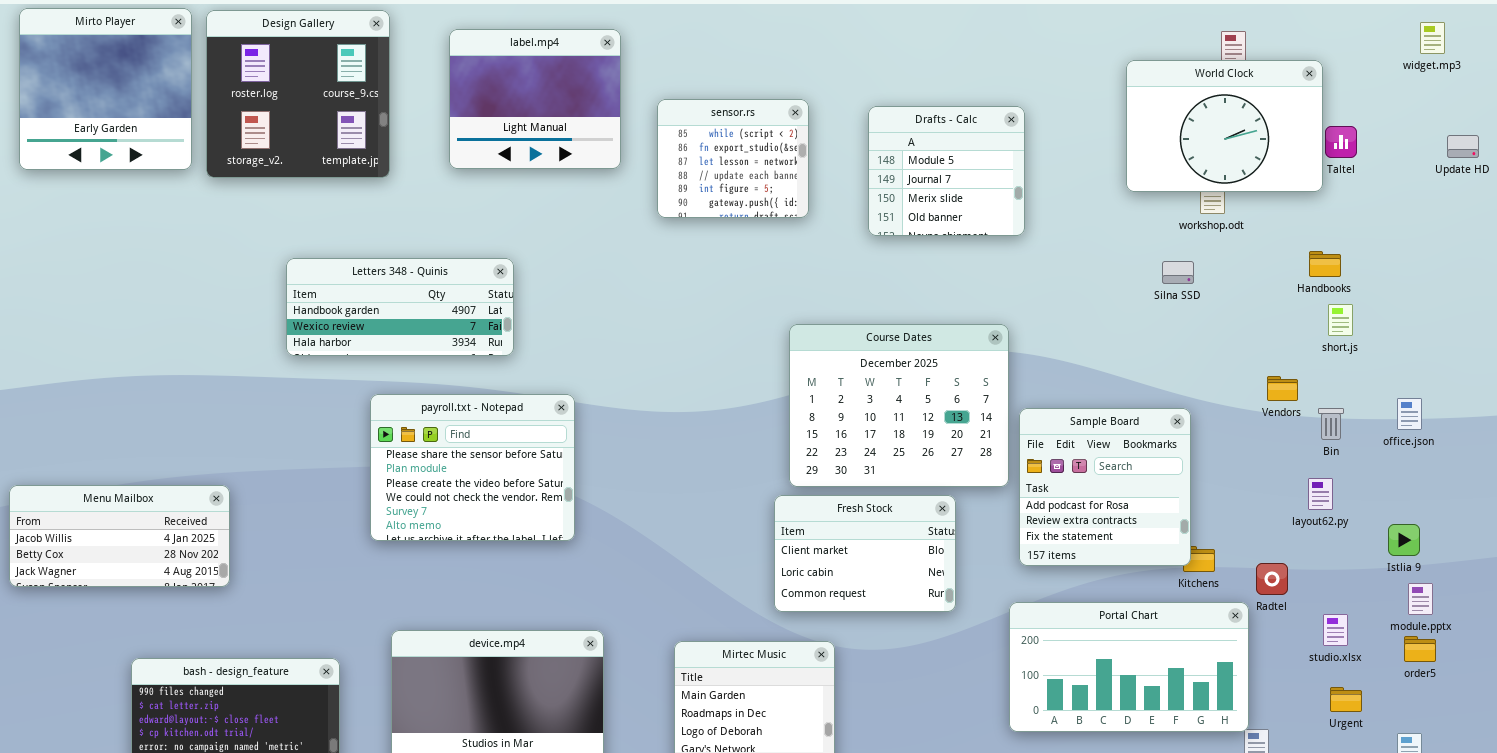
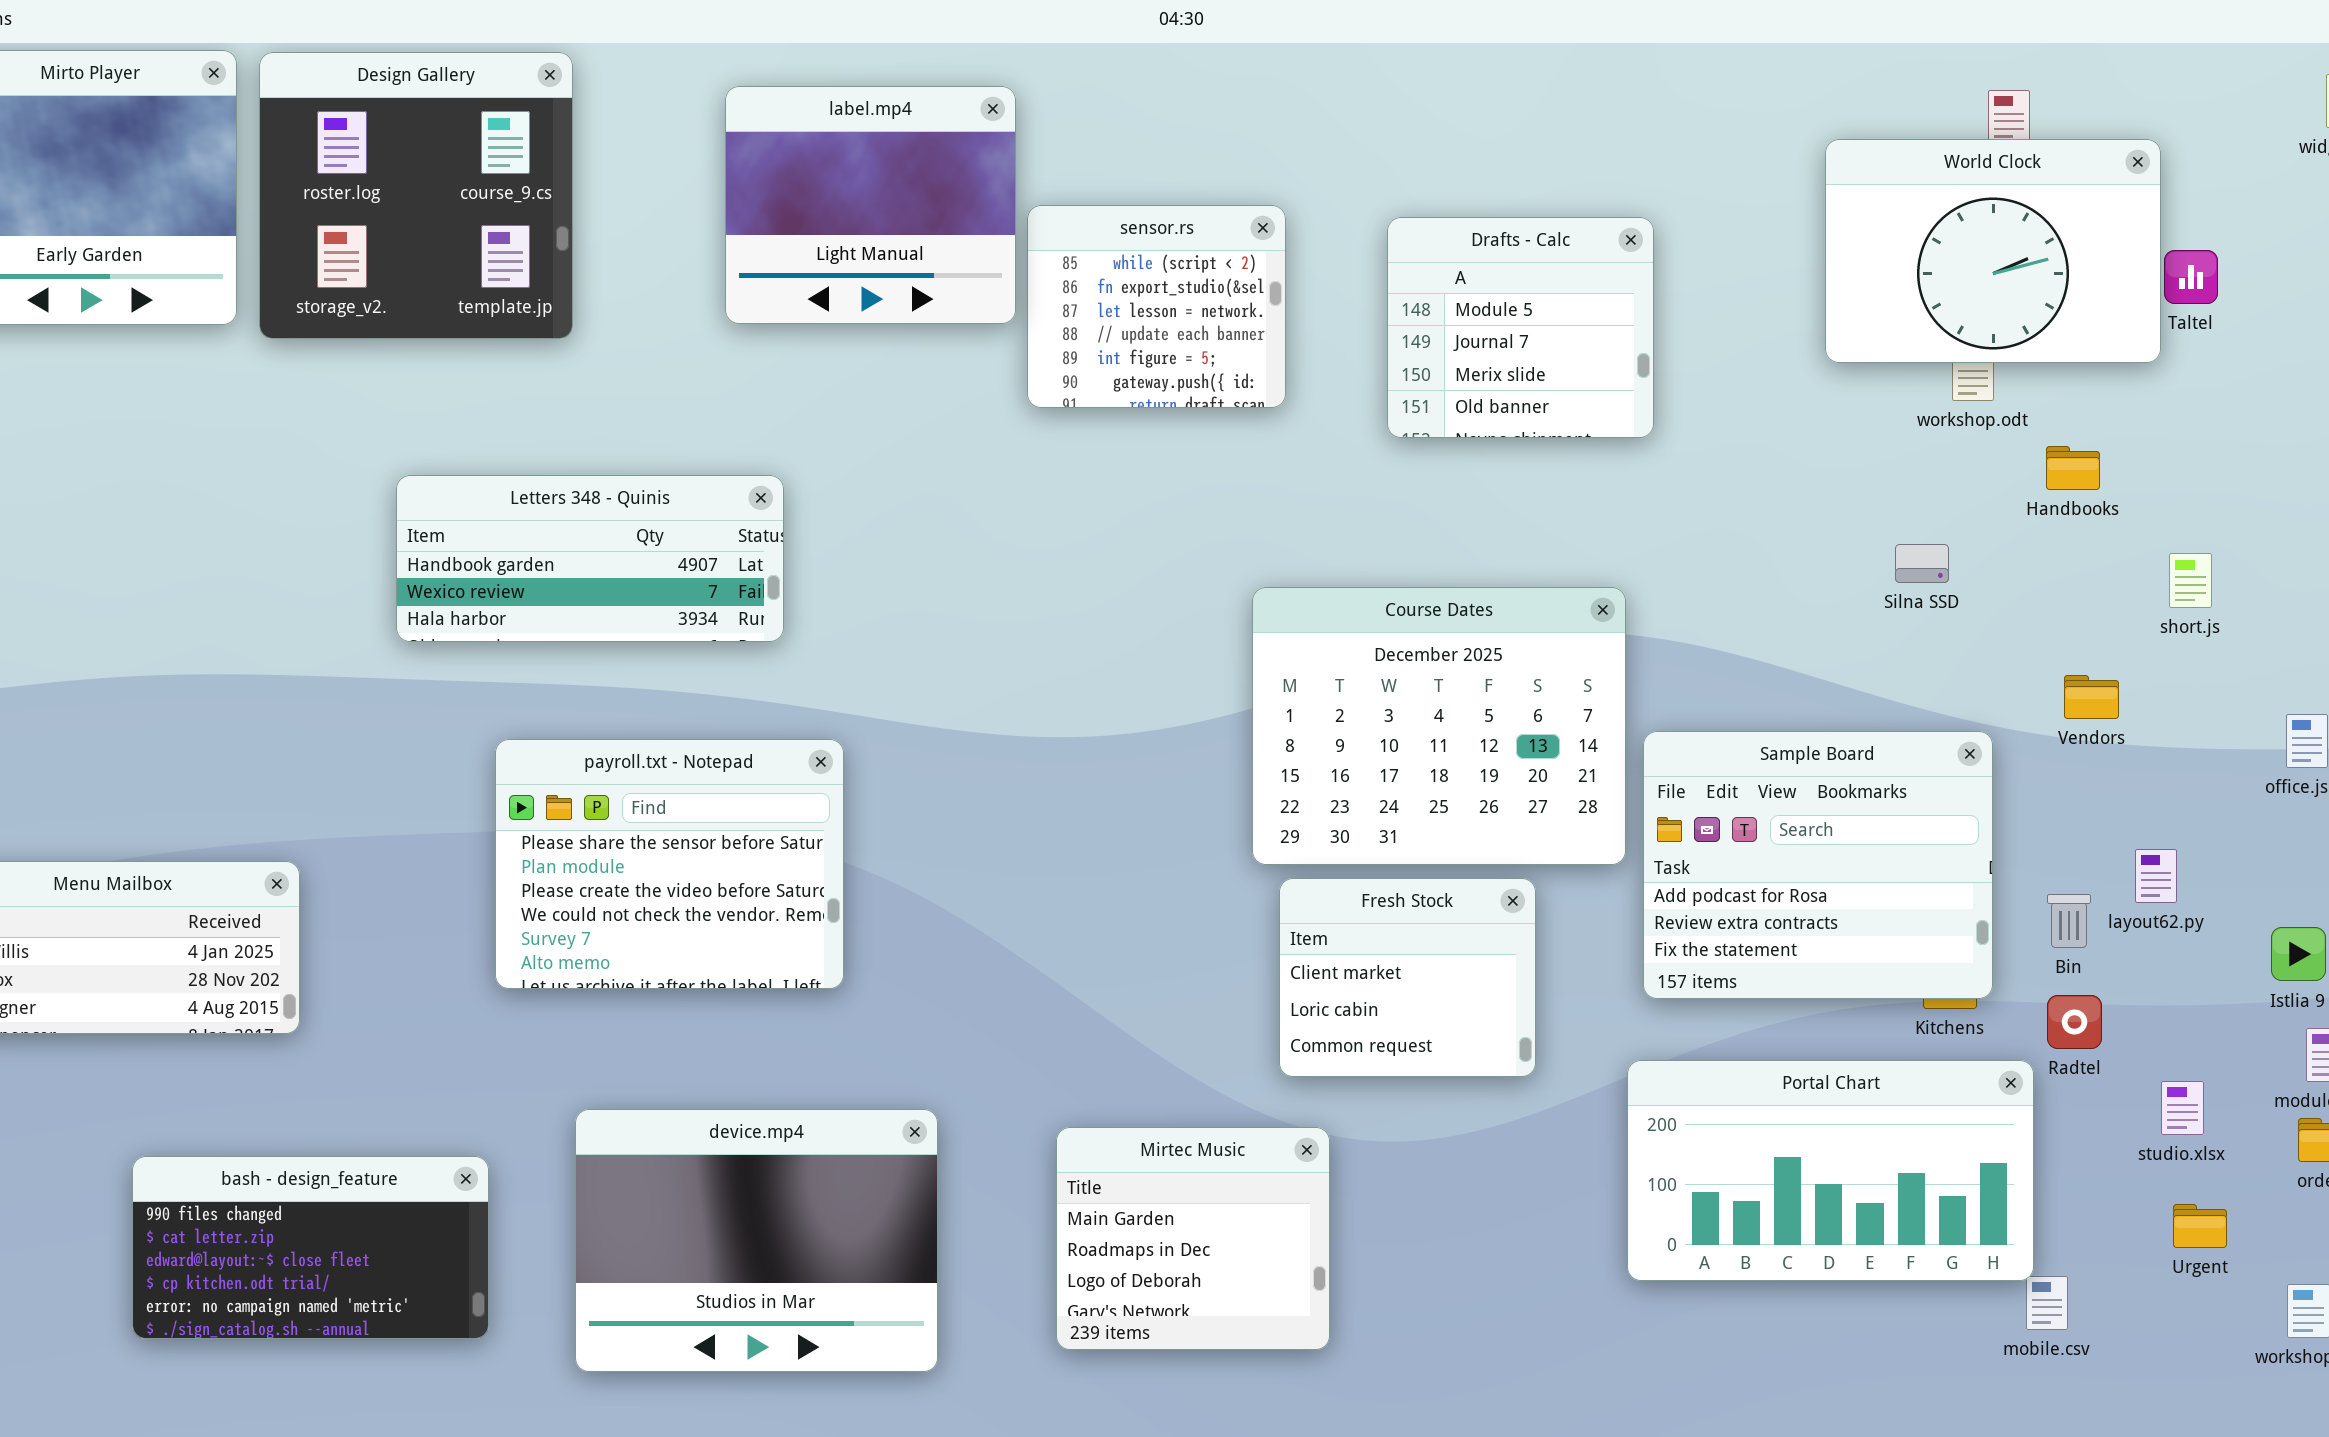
label.mp4: [449,29,621,169] -> [725,86,1016,324], moved
Handbooks: [1309,251,1341,277] -> [2046,446,2100,490], moved
Silna SSD: [1162,261,1194,284] -> [1895,544,1949,583], moved
payroll.txt - Notepad: [370,394,575,541] -> [495,739,844,989], moved
Sample Board: [1019,408,1191,566] -> [1643,731,1993,999], resized
Bin: [1318,408,1344,440] -> [2047,894,2091,948], moved
Fresh Stock: [774,495,956,612] -> [1279,878,1536,1077], resized

